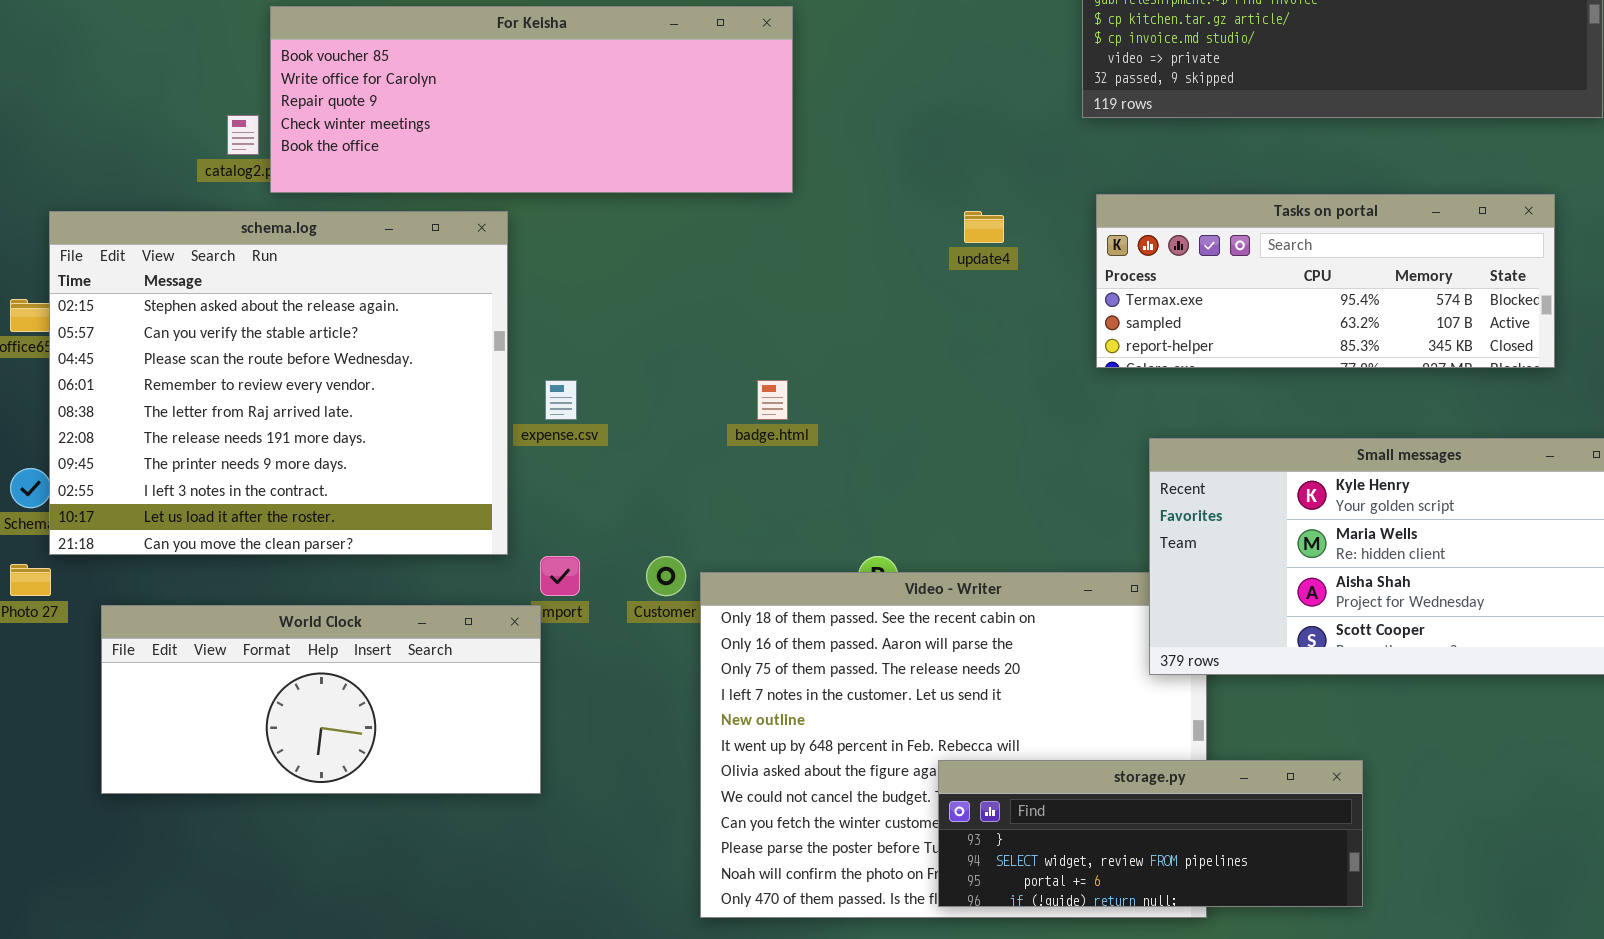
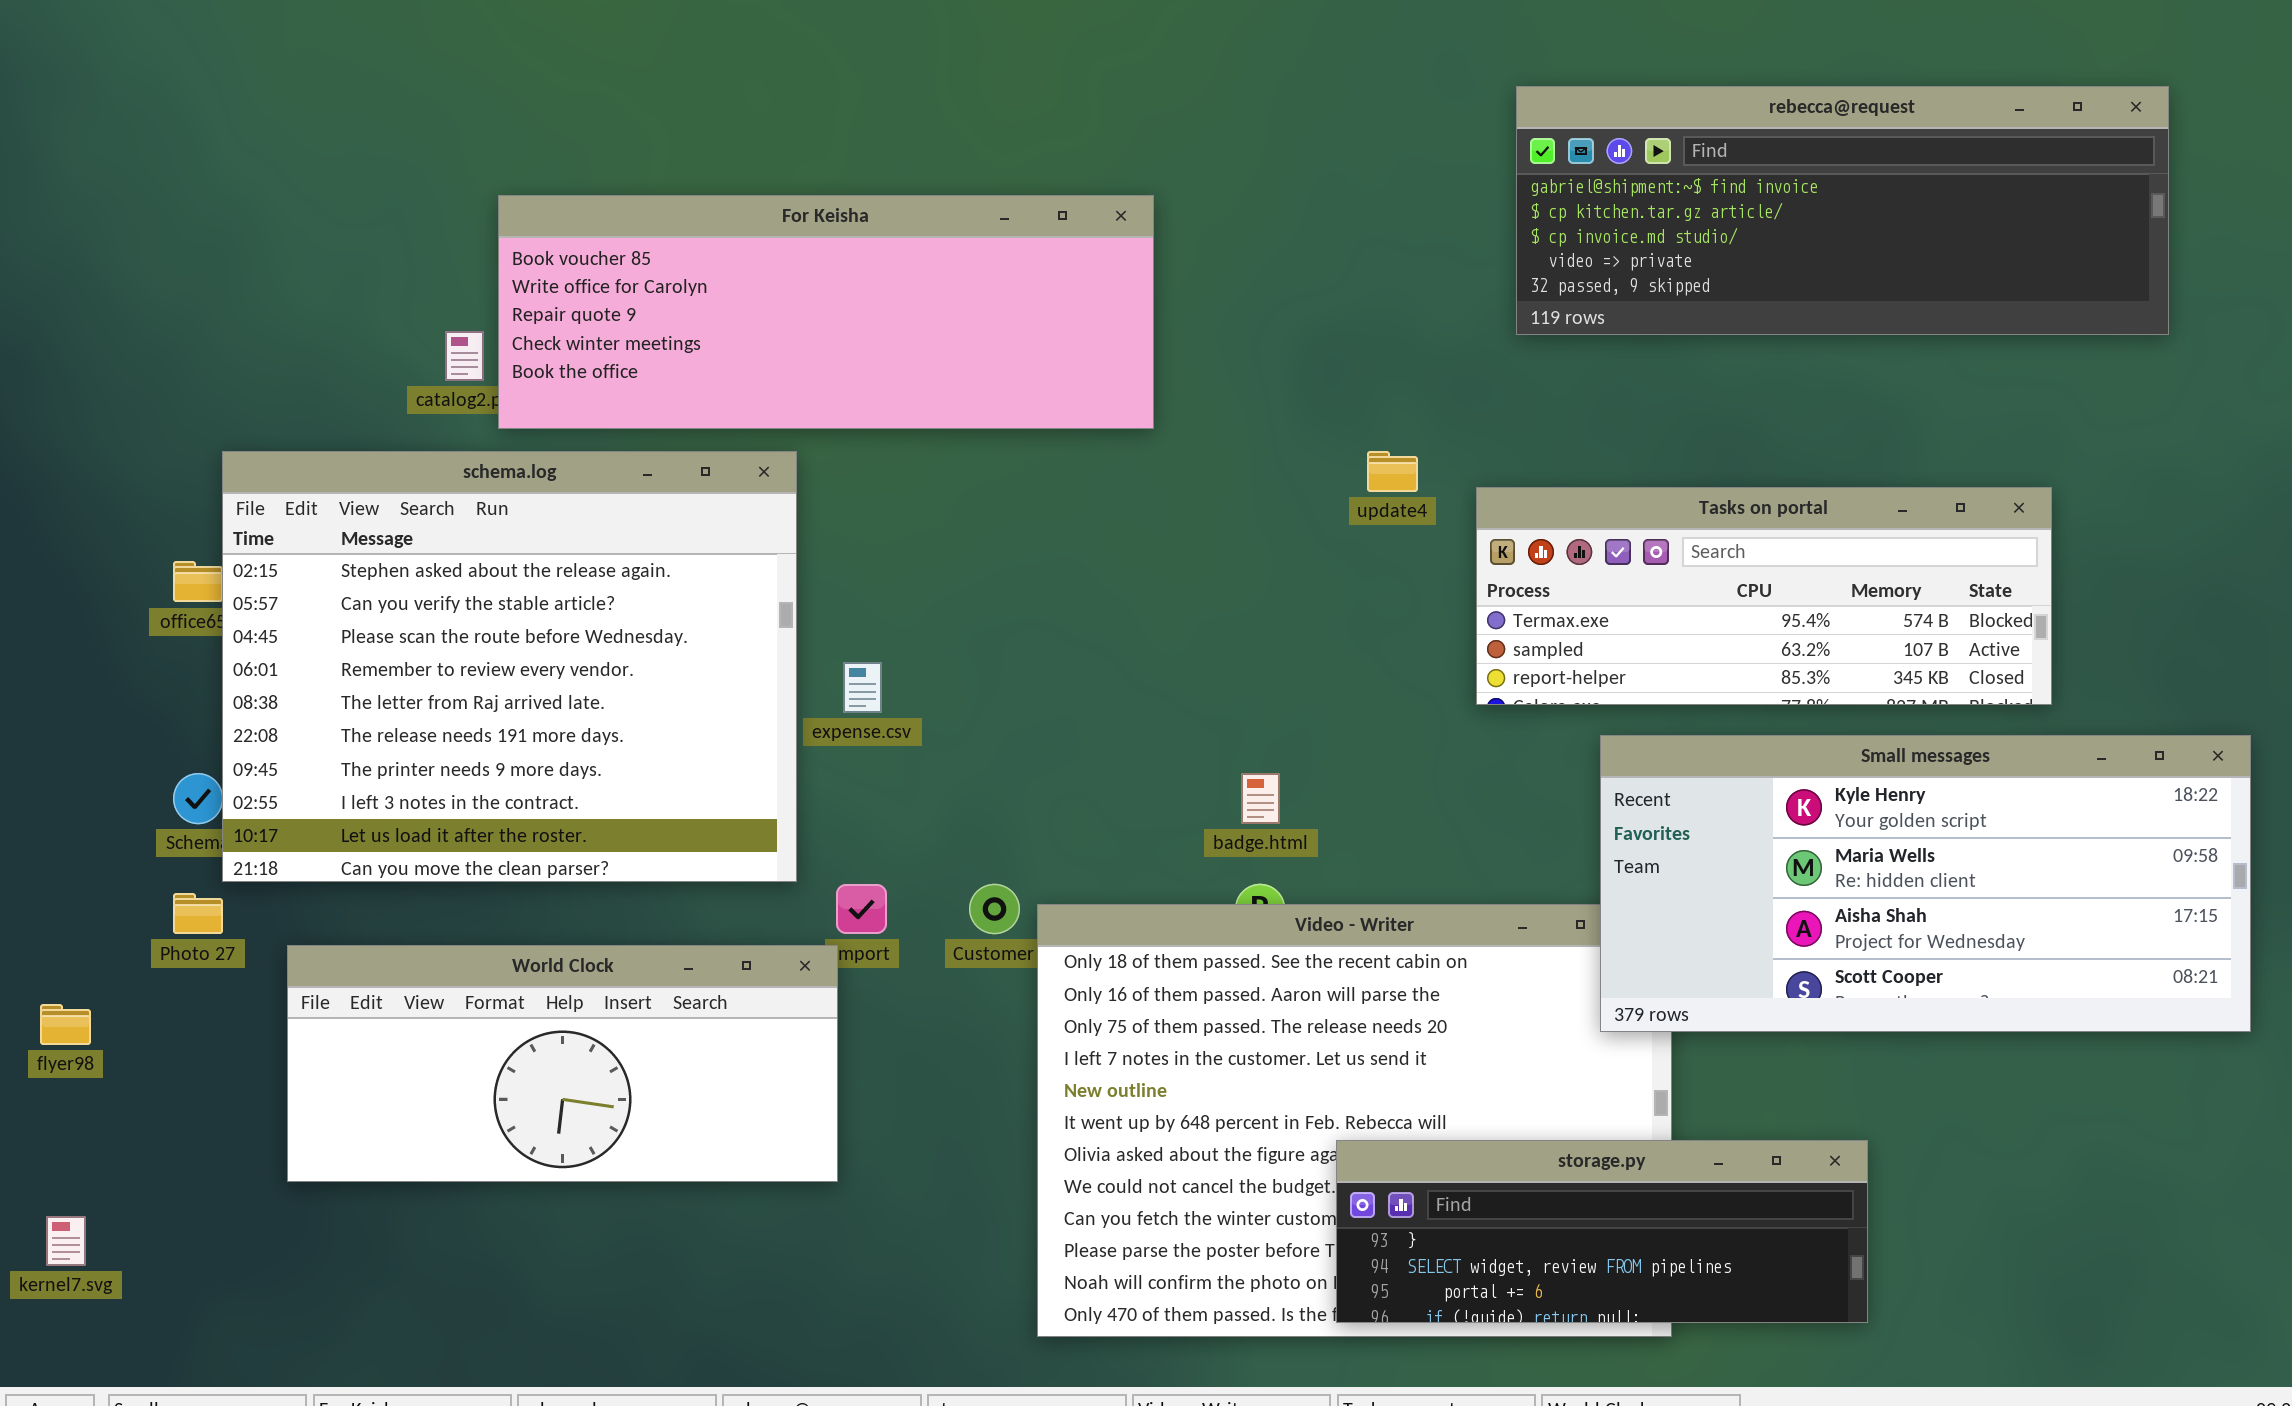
Tasks on portal: [1096,194,1555,368] -> [1476,487,2052,705], moved
badge.html: [757,380,788,420] -> [1241,773,1280,824], moved

